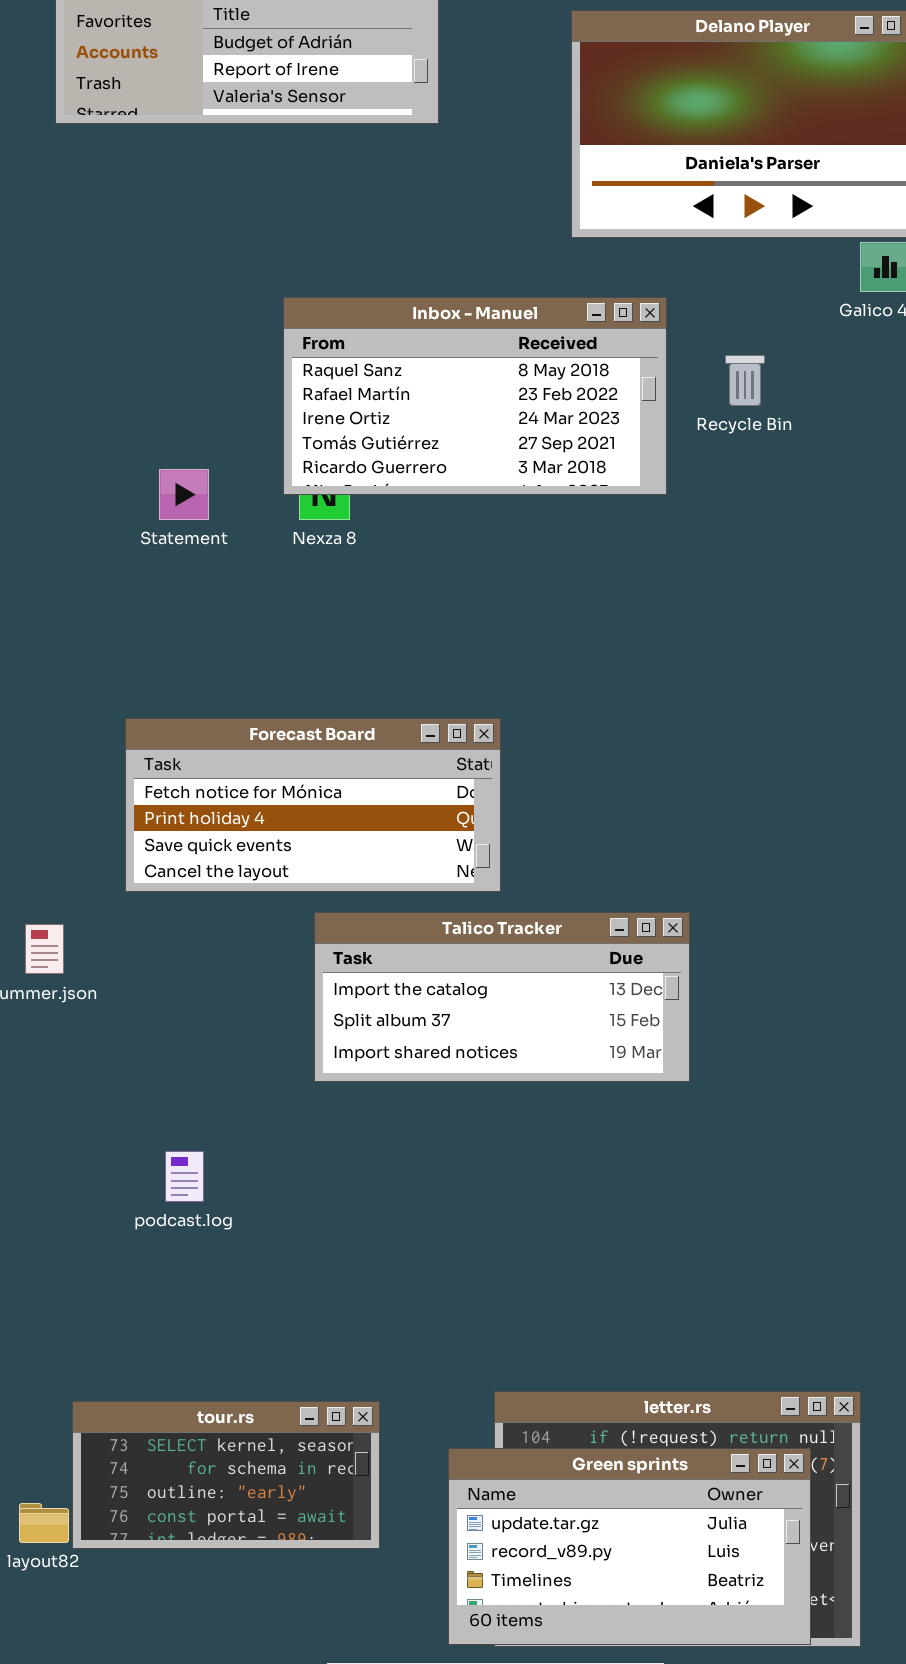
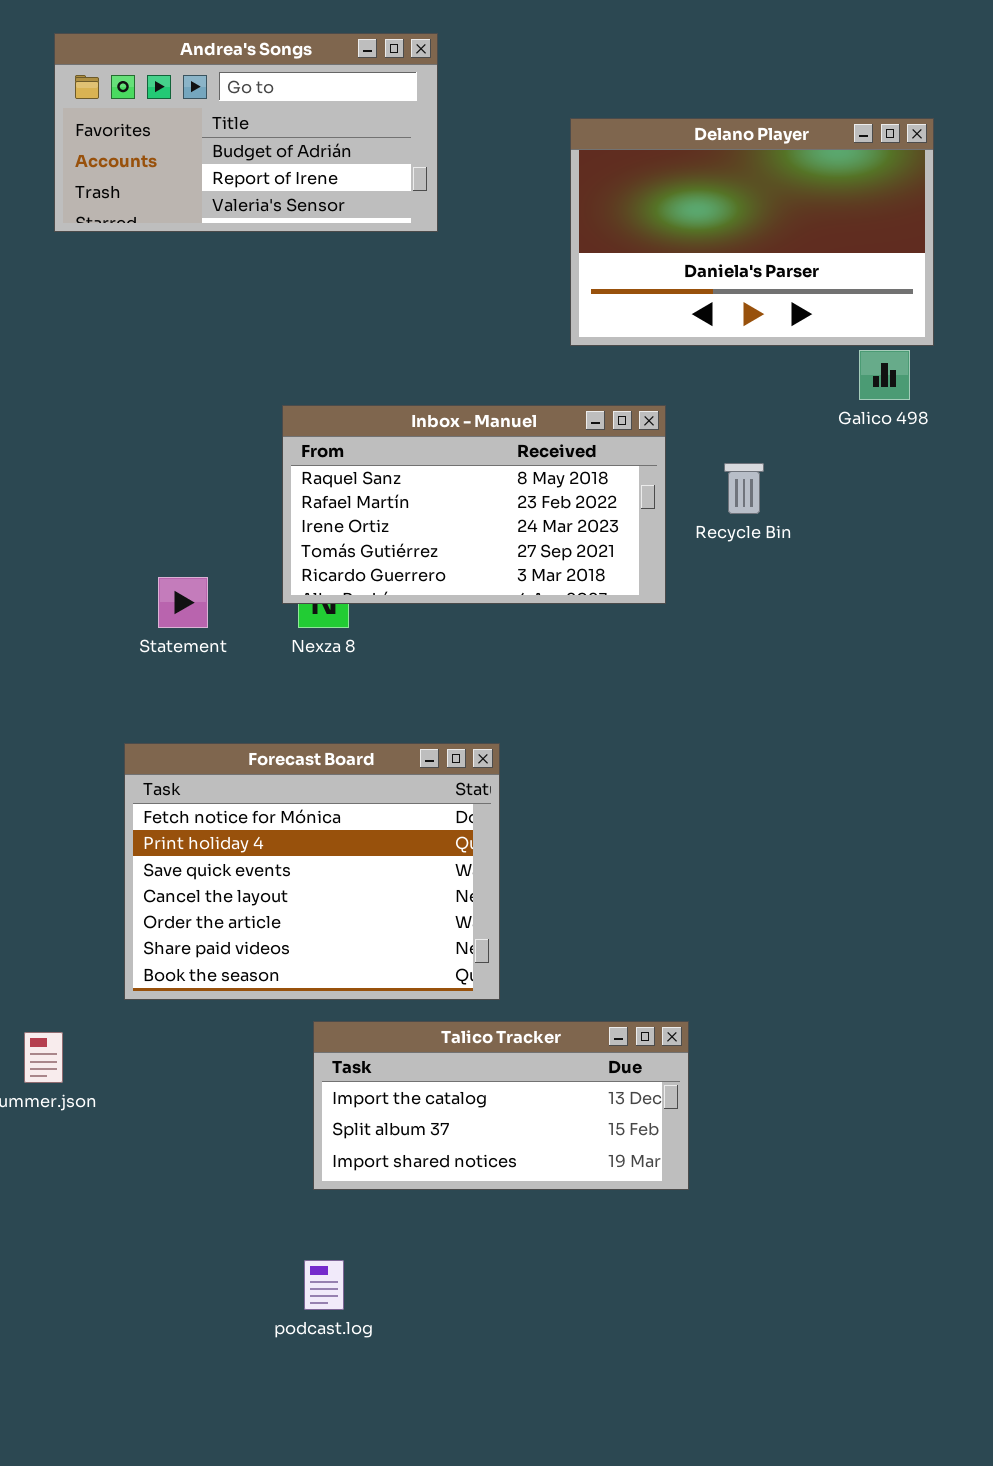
Forecast Board: [125,718,501,892] -> [124,743,500,1000], resized
podcast.log: [165,1151,204,1202] -> [304,1260,344,1310], moved

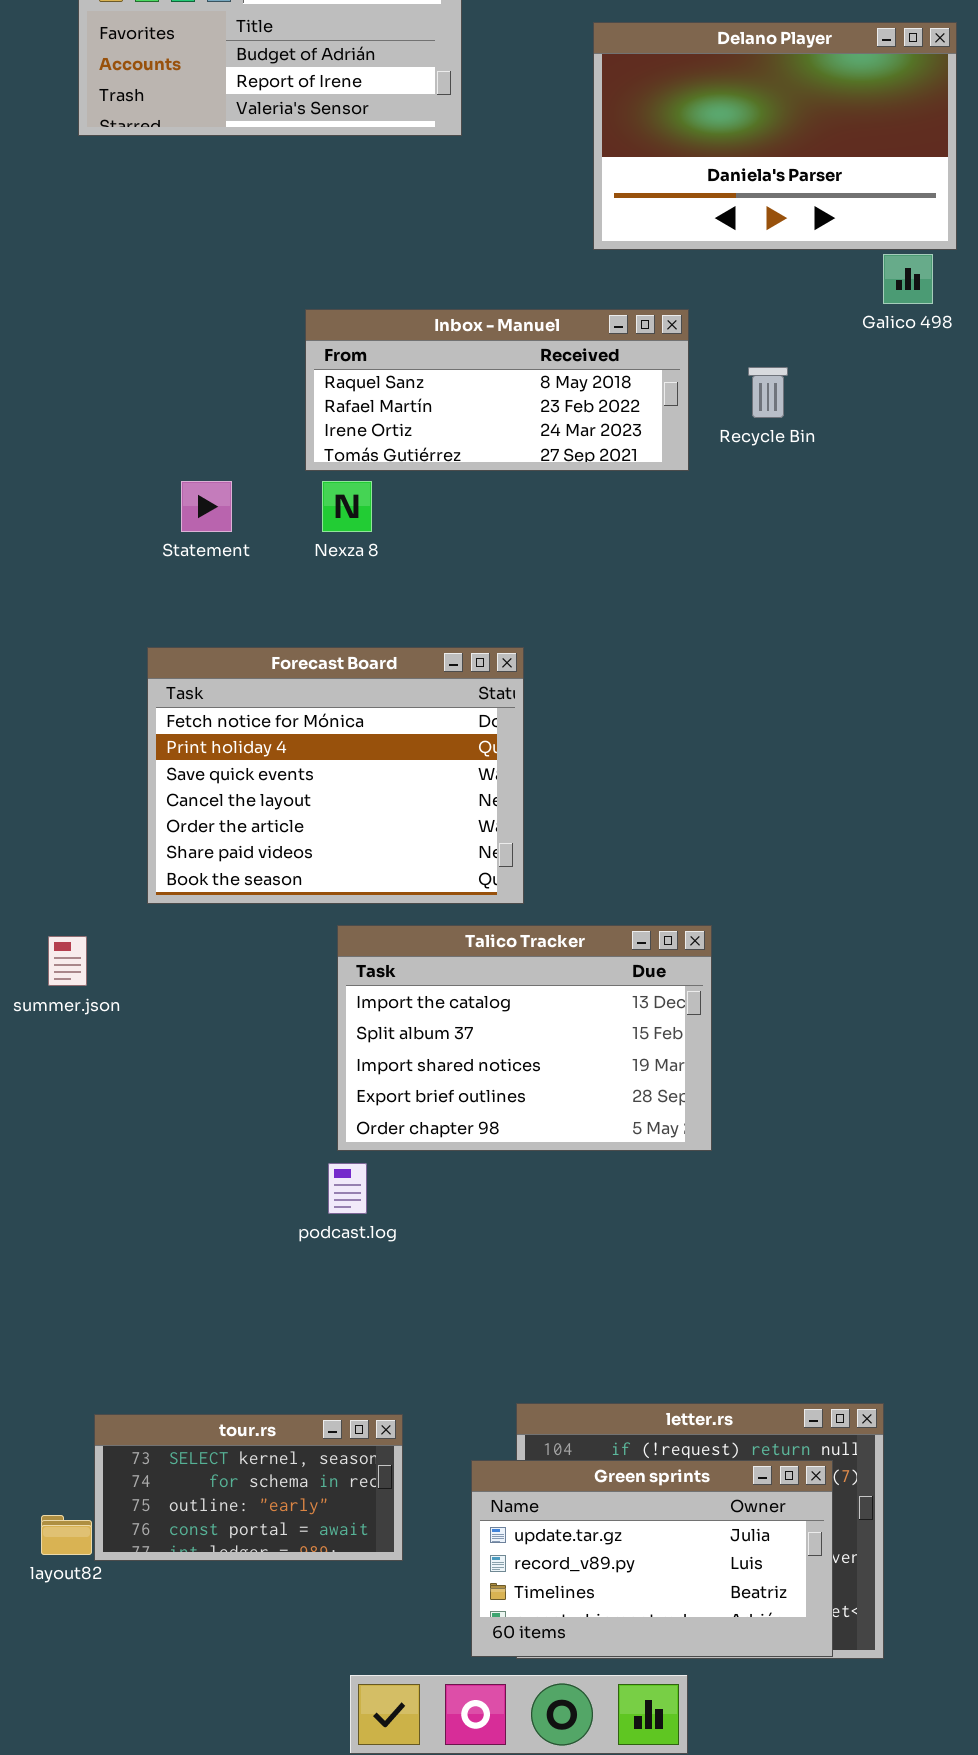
Inbox - Manuel: [282,405,666,604] -> [305,309,689,471], resized
Talico Tracker: [313,1021,689,1190] -> [337,925,712,1151], resized

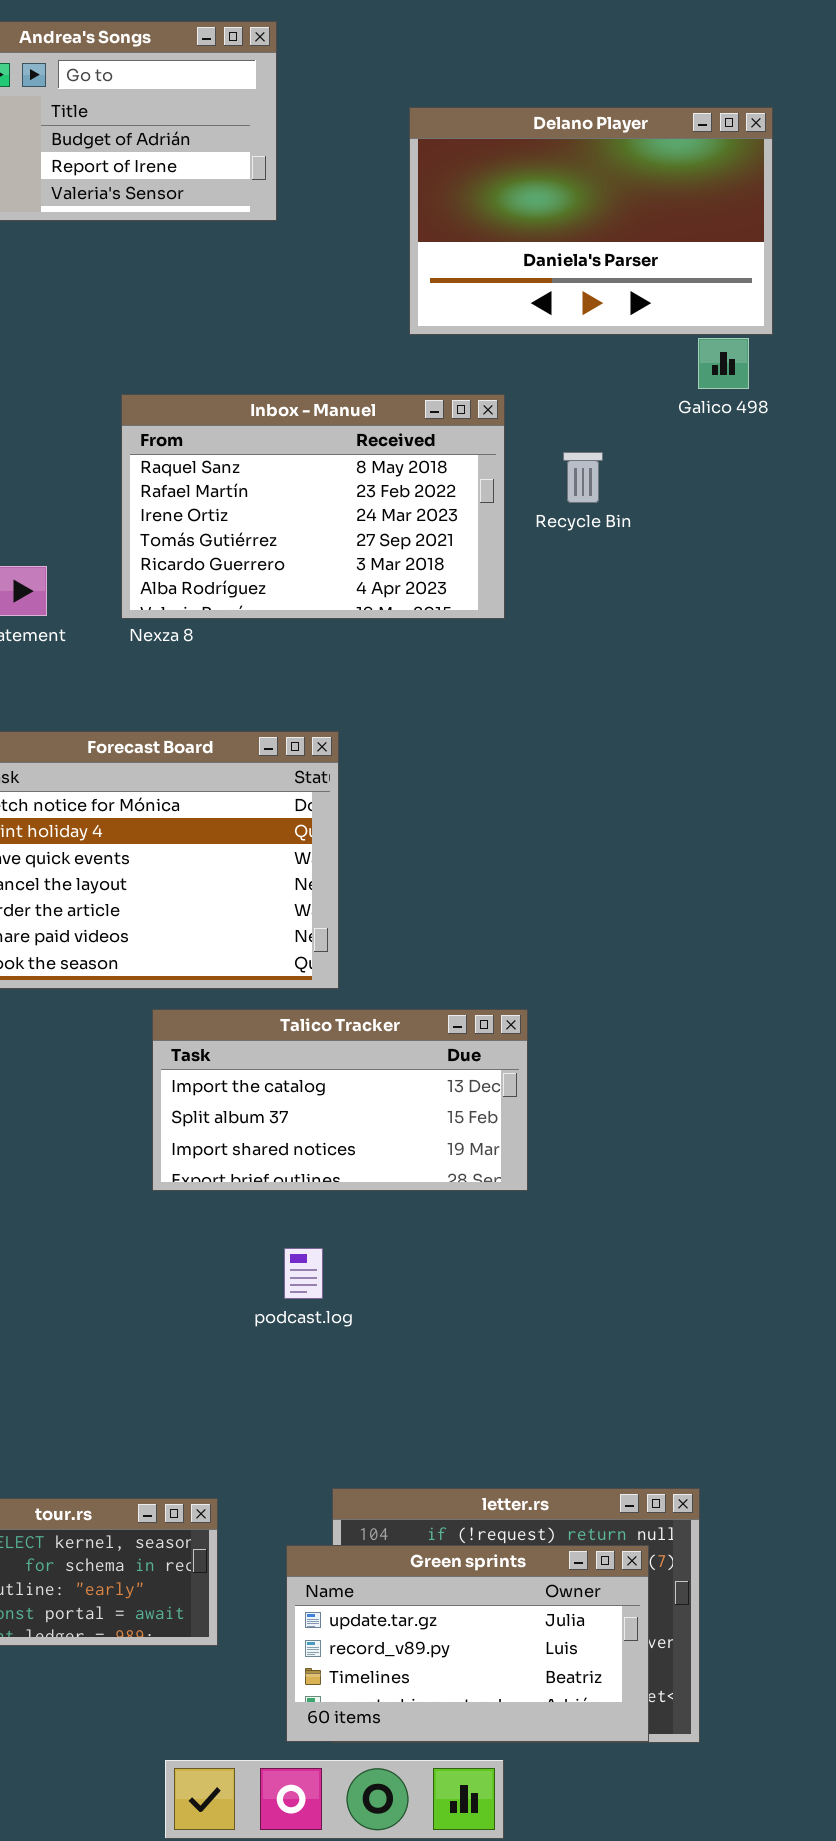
Inbox - Manuel: [305,309,689,471] -> [121,394,505,619], resized
Talico Tracker: [337,925,712,1151] -> [152,1009,528,1191], resized
podcast.log: [328,1163,367,1214] -> [284,1248,323,1299], moved

